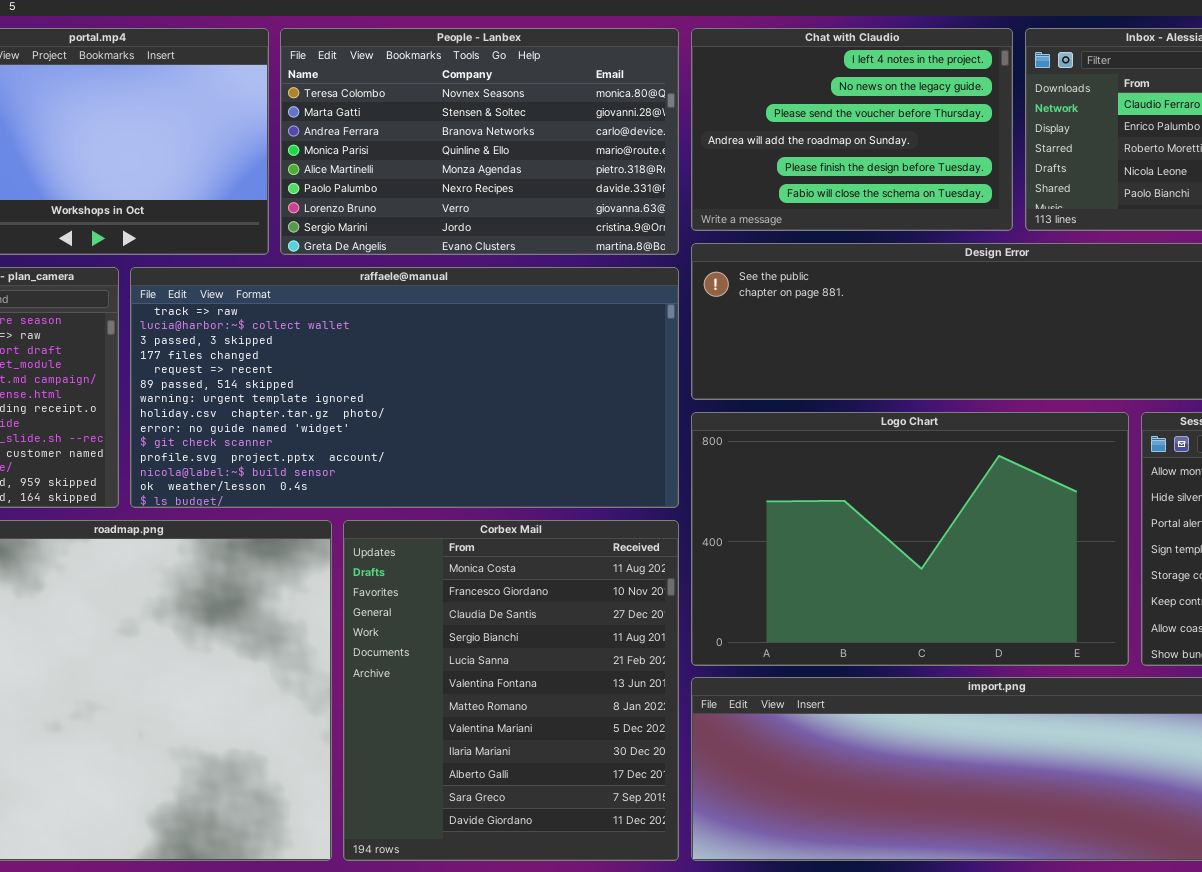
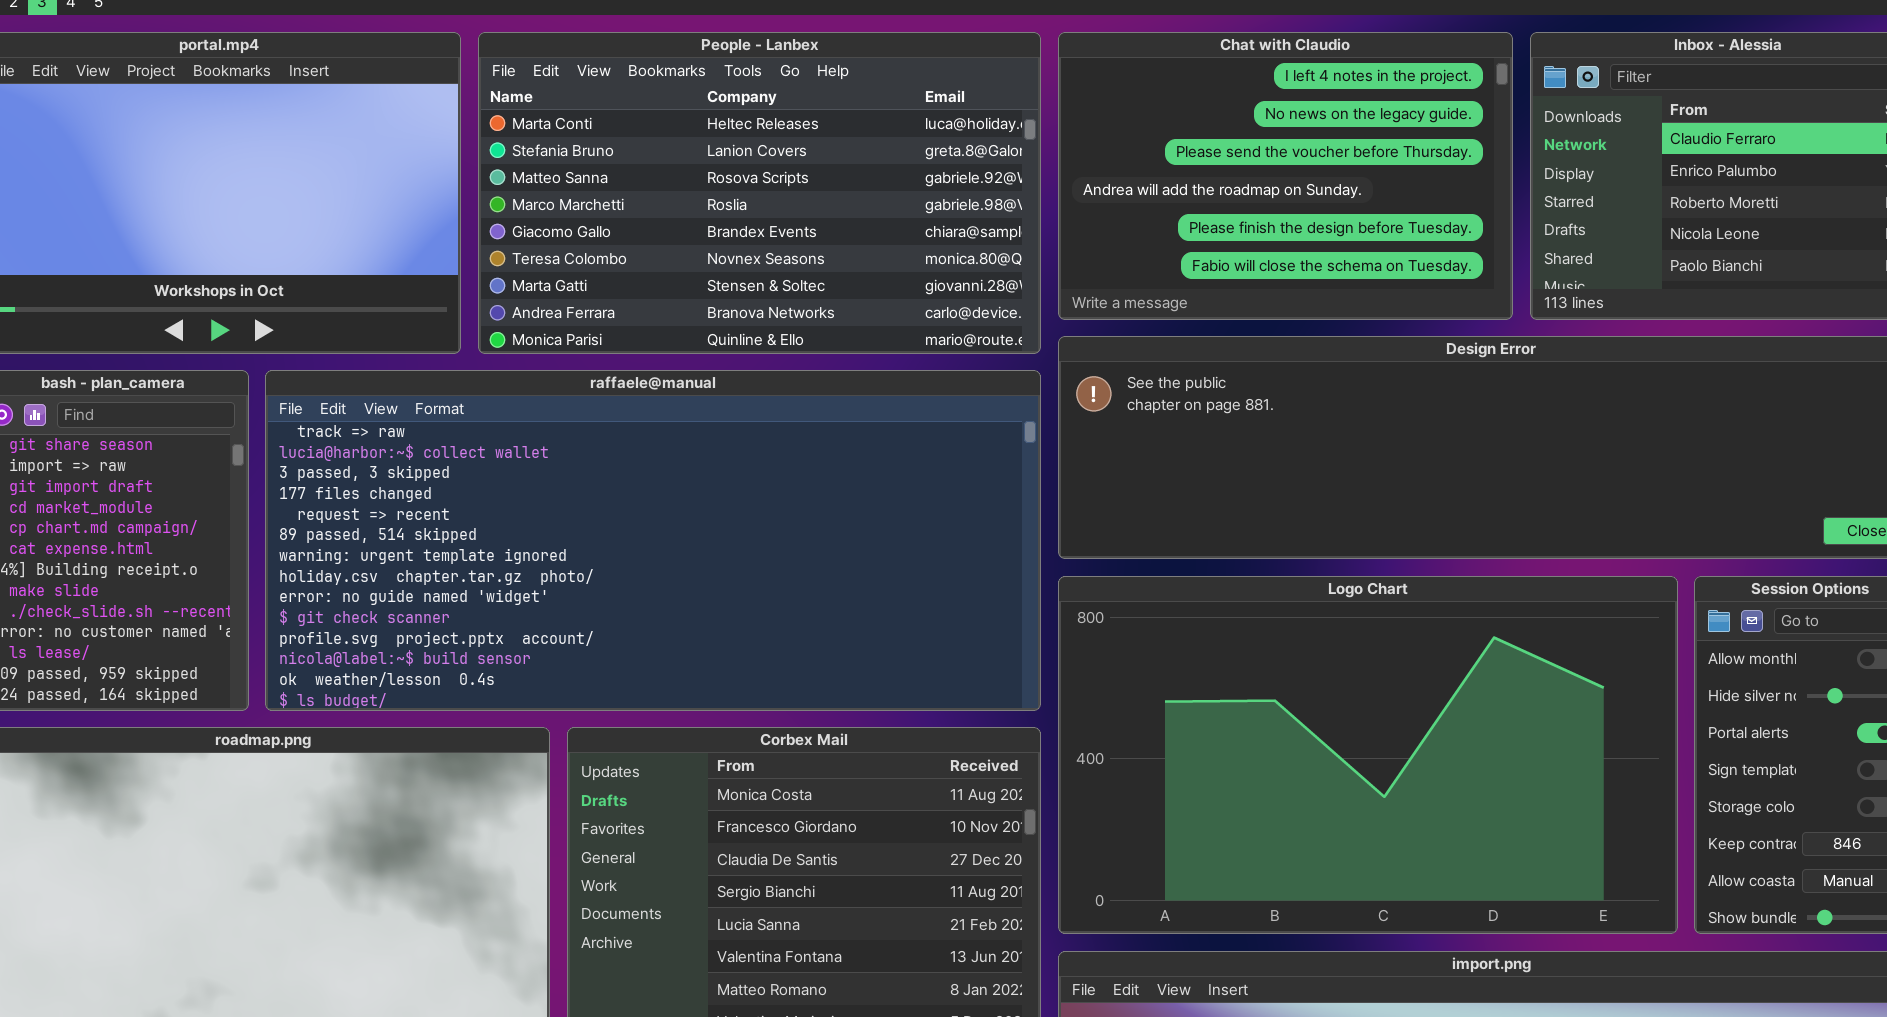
People - Lanbex: [280,28,679,255] -> [478,32,1041,354], scrolled up 5 rows

